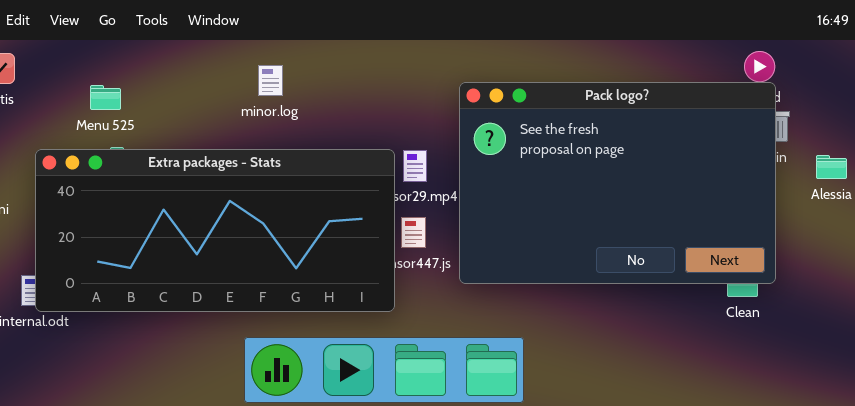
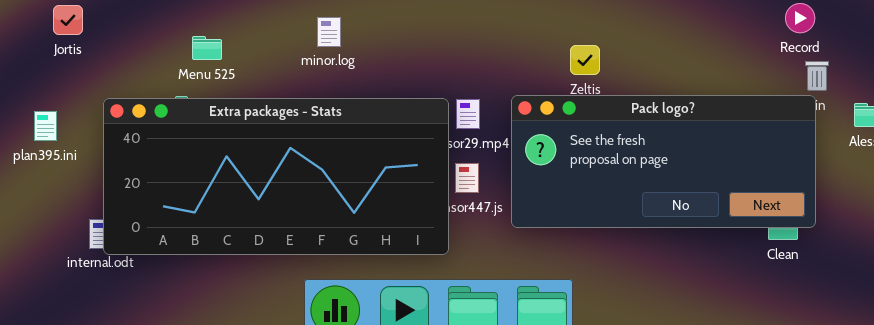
Pack logo?: [459,82,776,284] -> [511,95,816,228], resized
Menu 525: [90,85,121,110] -> [192,36,222,60], moved

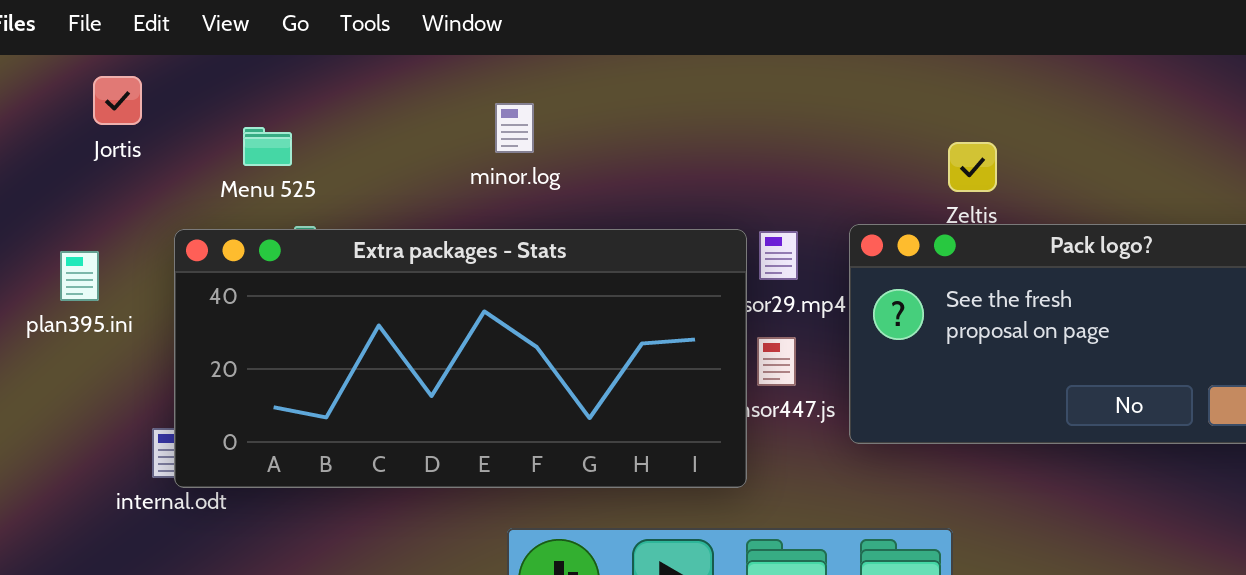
minor.log: [317,17,341,47] -> [495,103,534,153], moved
Menu 525: [192,36,222,60] -> [243,127,292,166], moved

